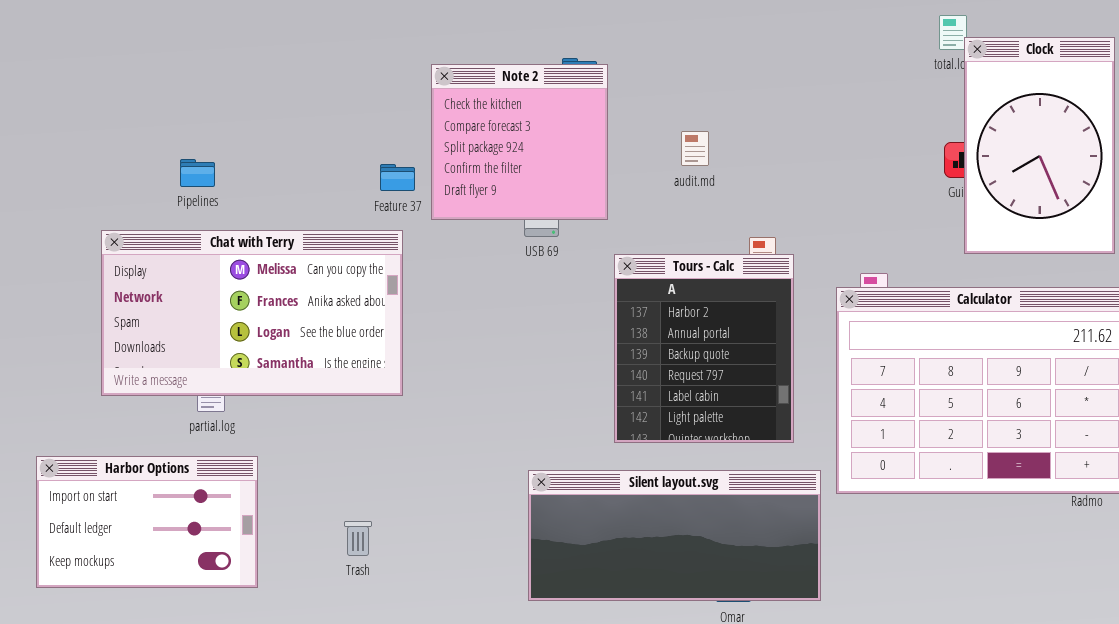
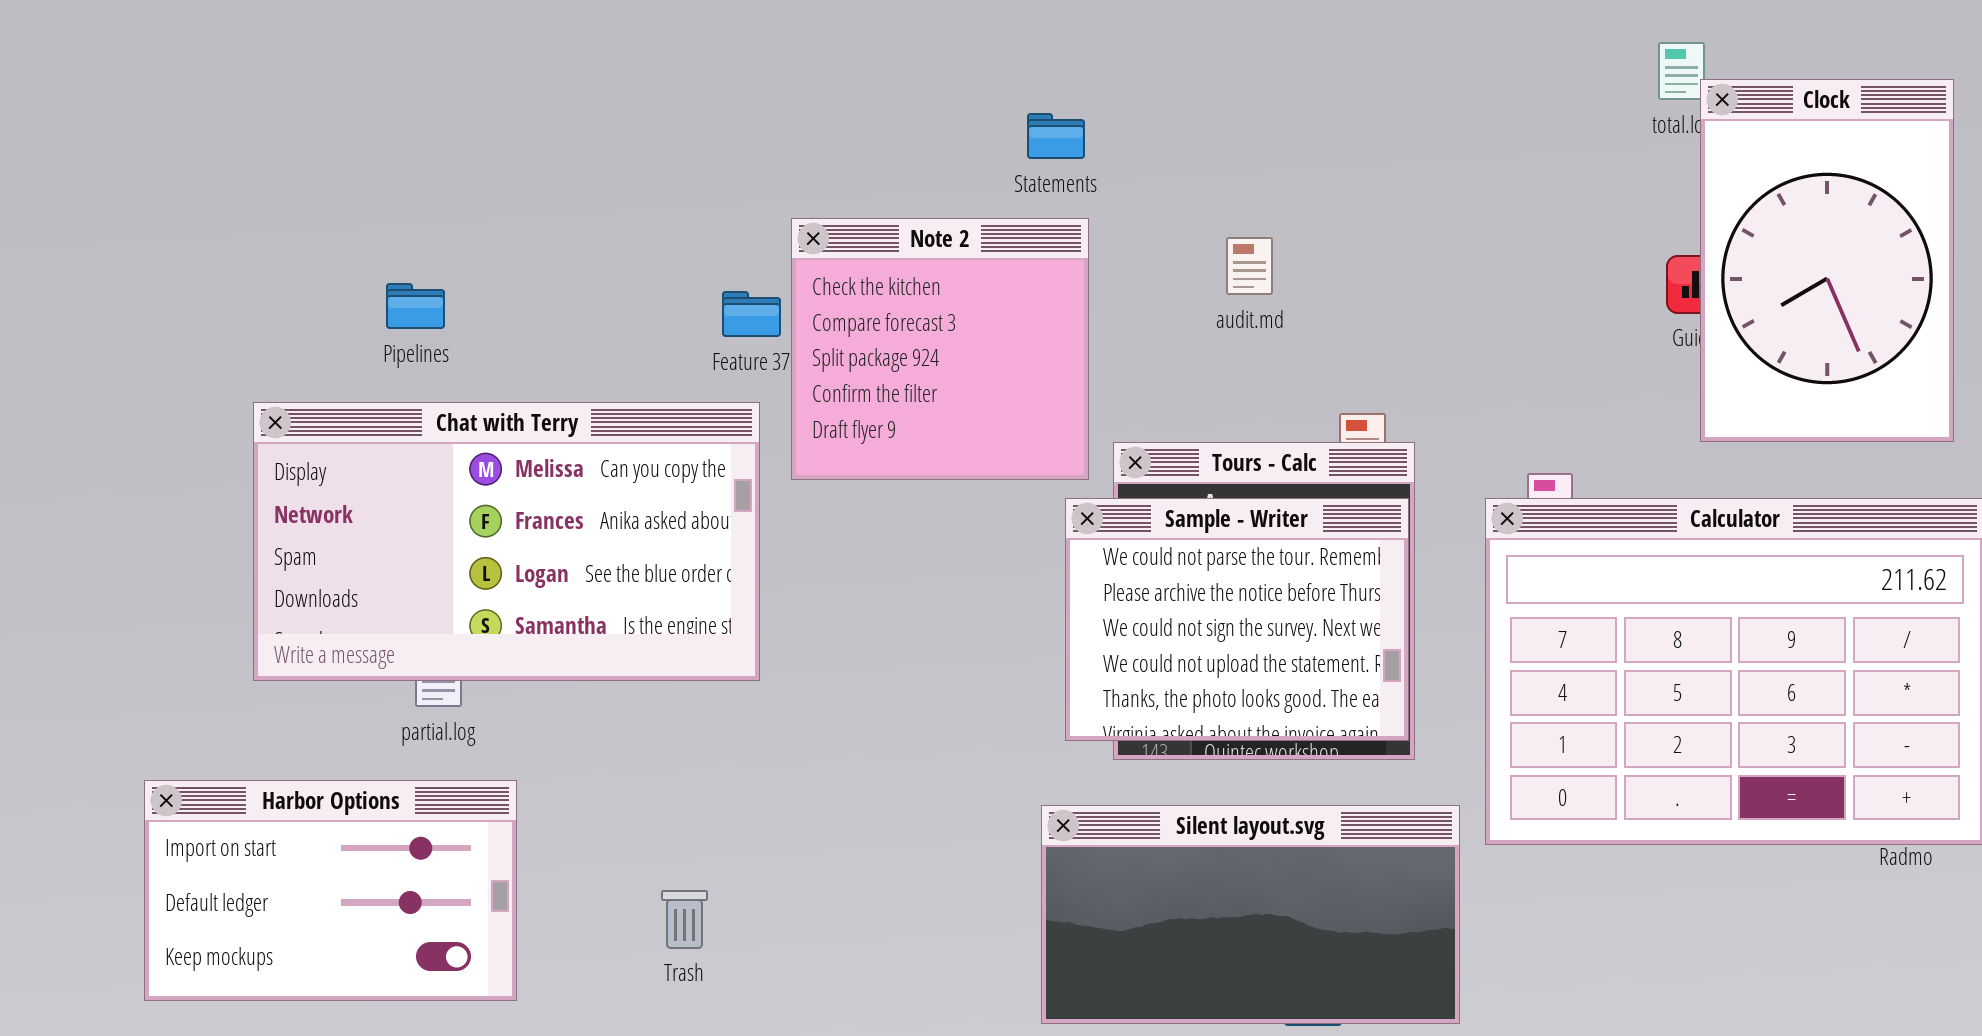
Note 2: [431,64,608,220] -> [791,218,1089,480], moved
Sample - Writer: none -> [1065,498,1409,741], opened
Silent layout.svg: [528,470,821,601] -> [1041,805,1460,1024], resized

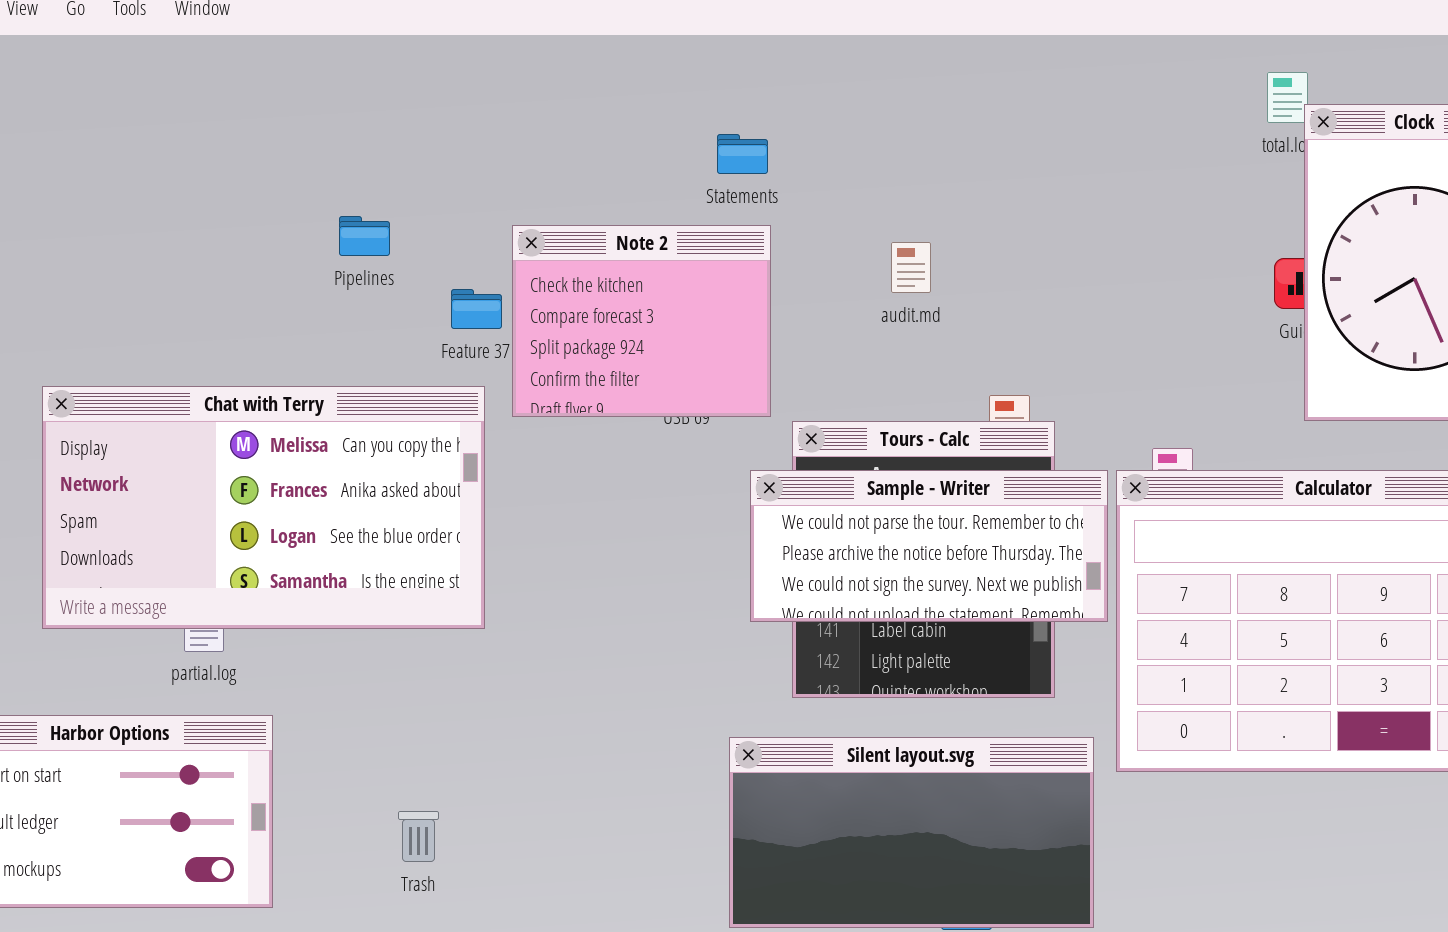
Note 2: [791,218,1089,480] -> [512,225,771,417], resized
Pipelines: [386,283,445,329] -> [339,216,390,256], moved
Sample - Writer: [1065,498,1409,741] -> [750,470,1108,622], resized

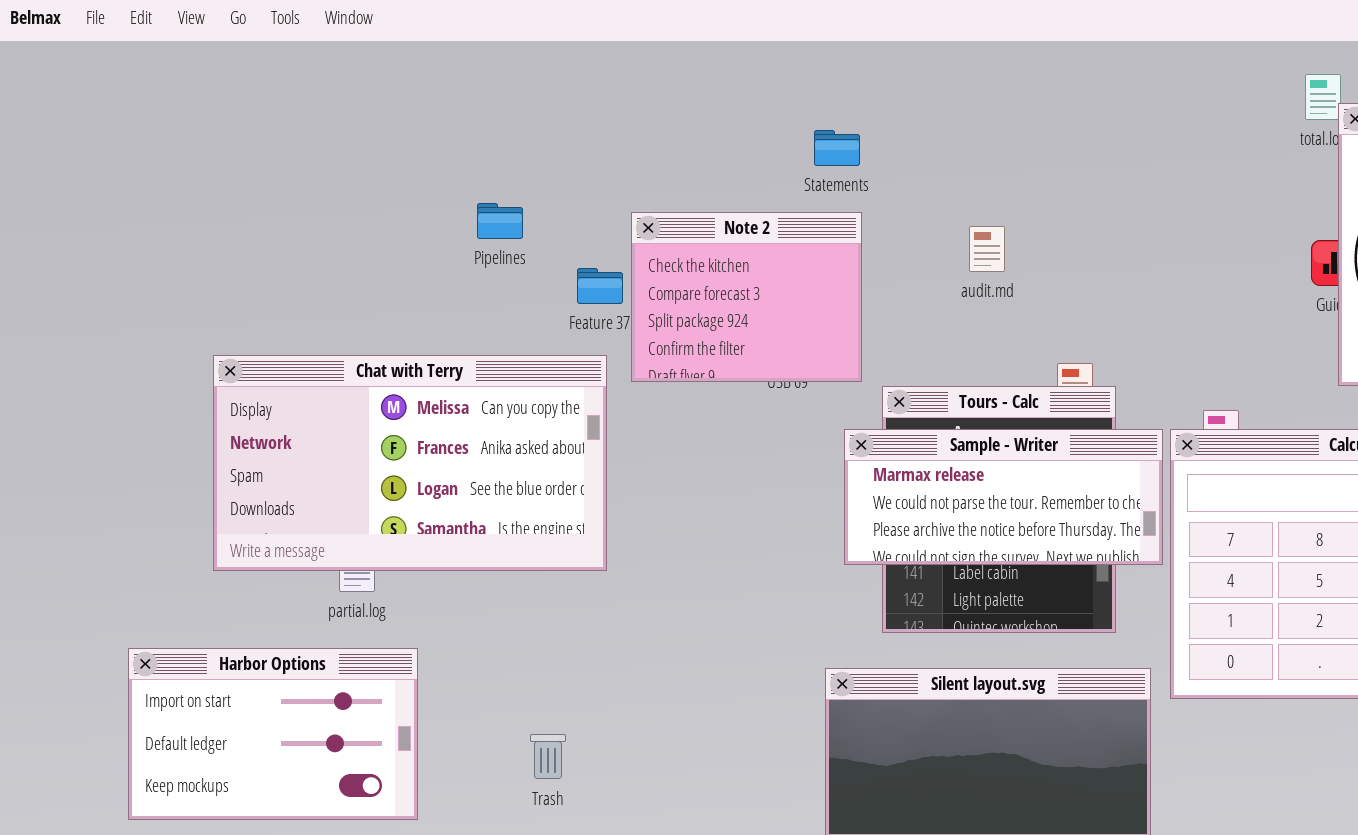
Sample - Writer: [750,470,1108,622] -> [844,429,1163,565], scrolled up 1 row

